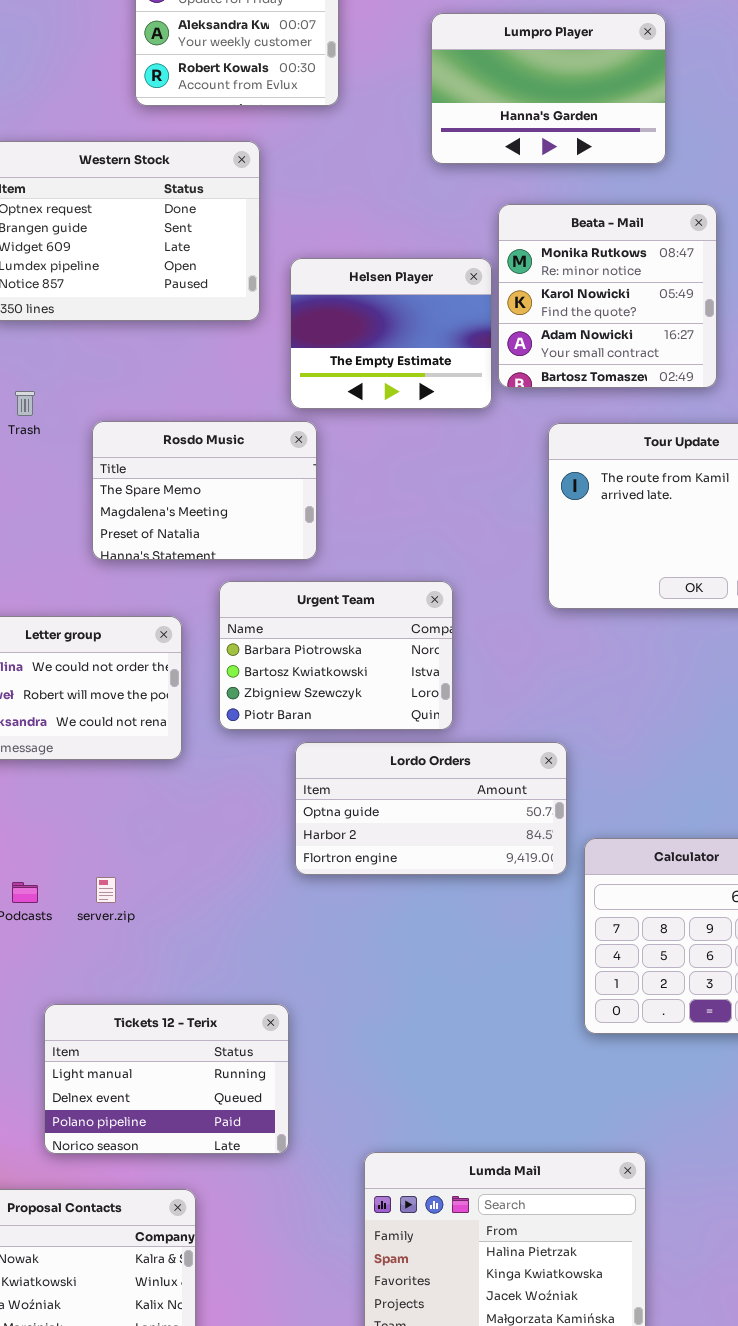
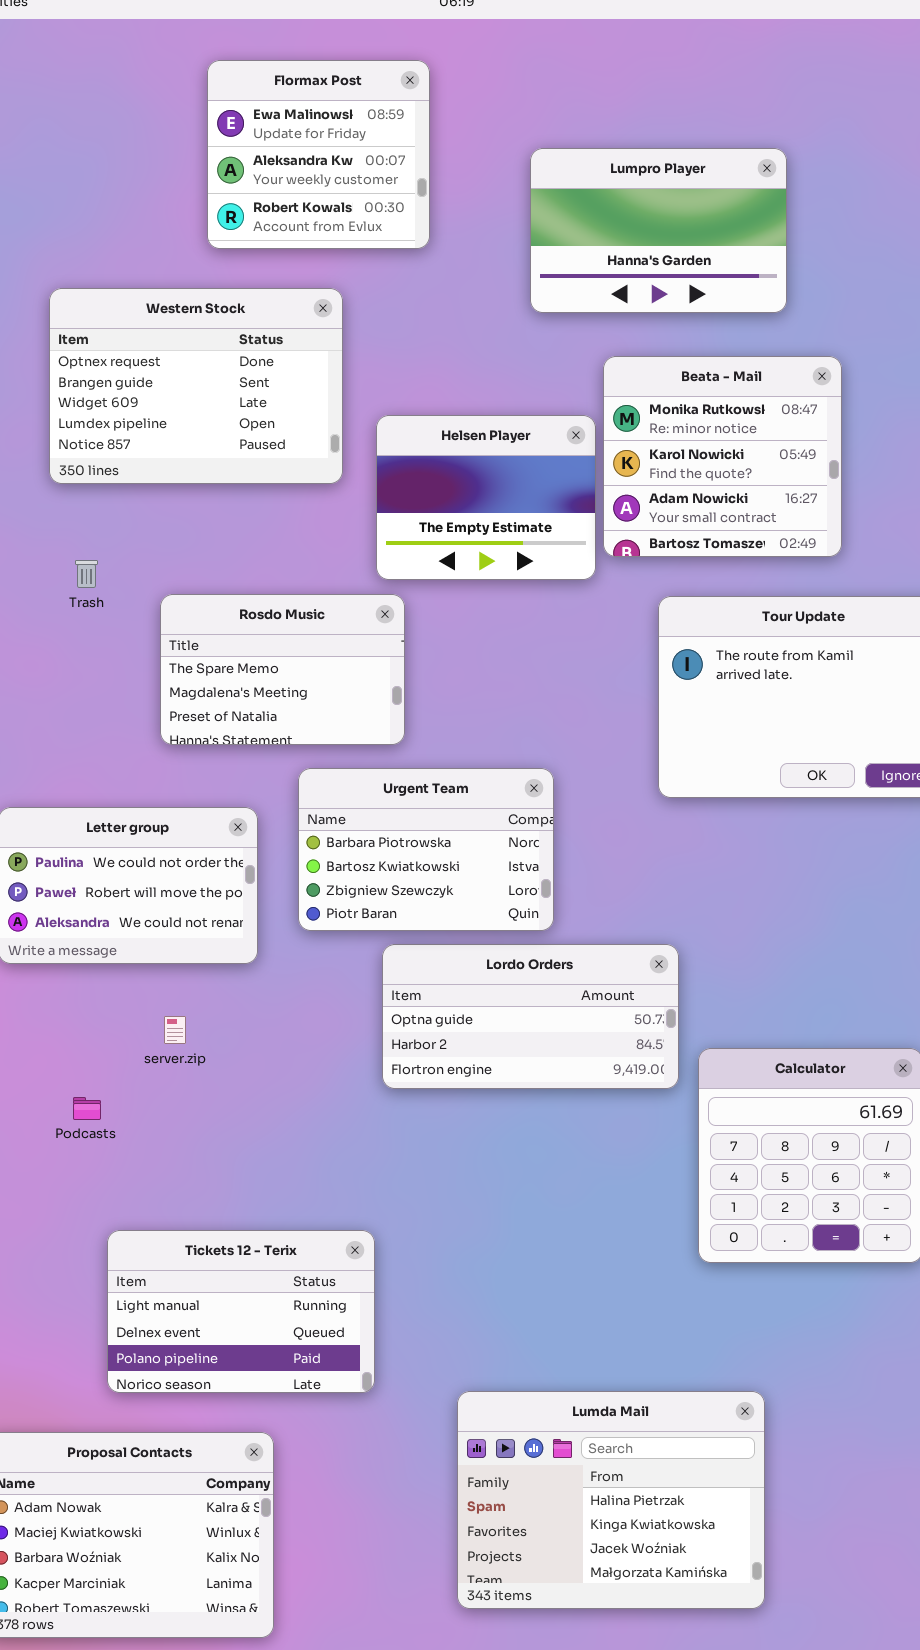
server.zip: [96,877,116,903] -> [164,1016,186,1044], moved

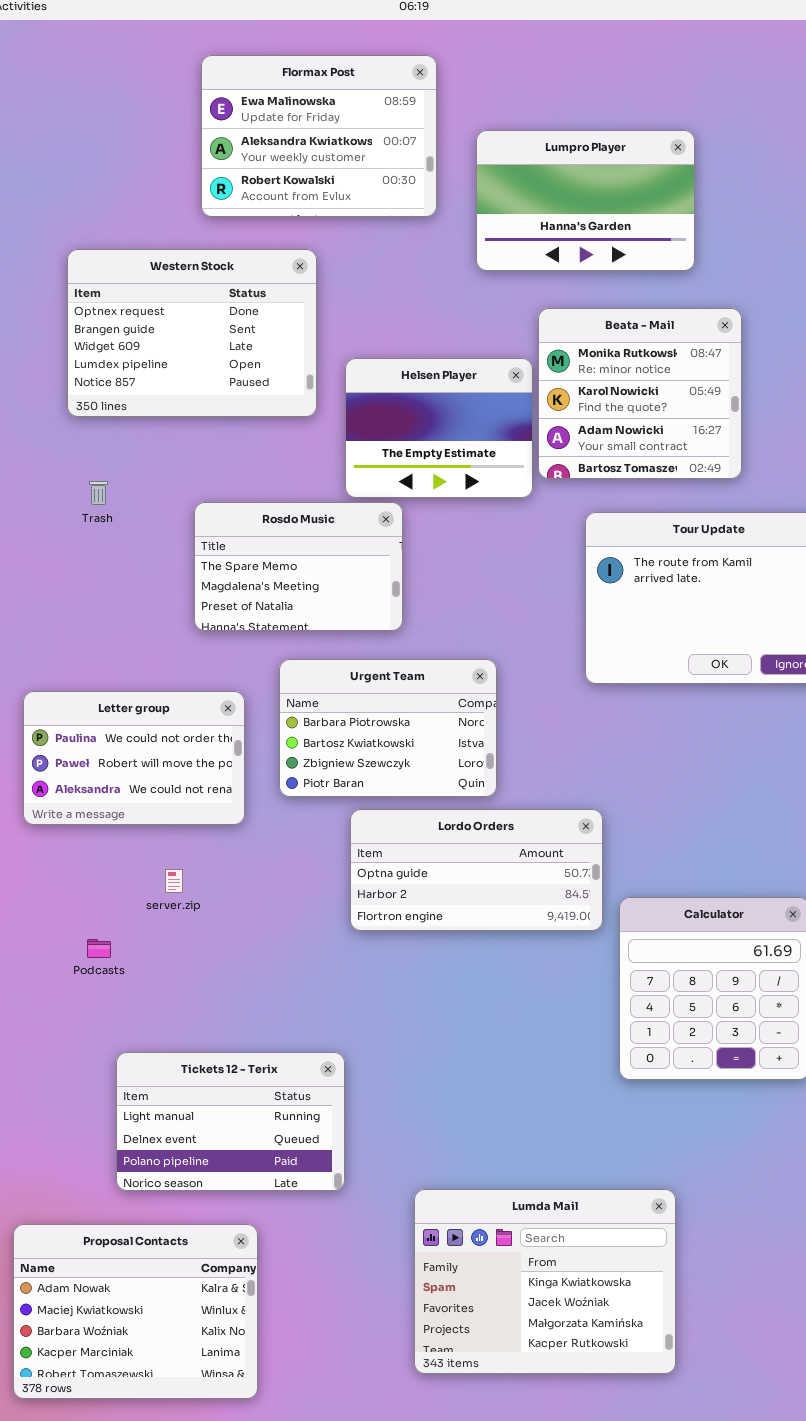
Flormax Post: [207,60,430,249] -> [201,55,437,217], resized
Rosdo Music: [160,594,405,745] -> [194,502,403,631], moved
Lumda Mail: [457,1391,765,1609] -> [414,1189,676,1374], scrolled down 1 row

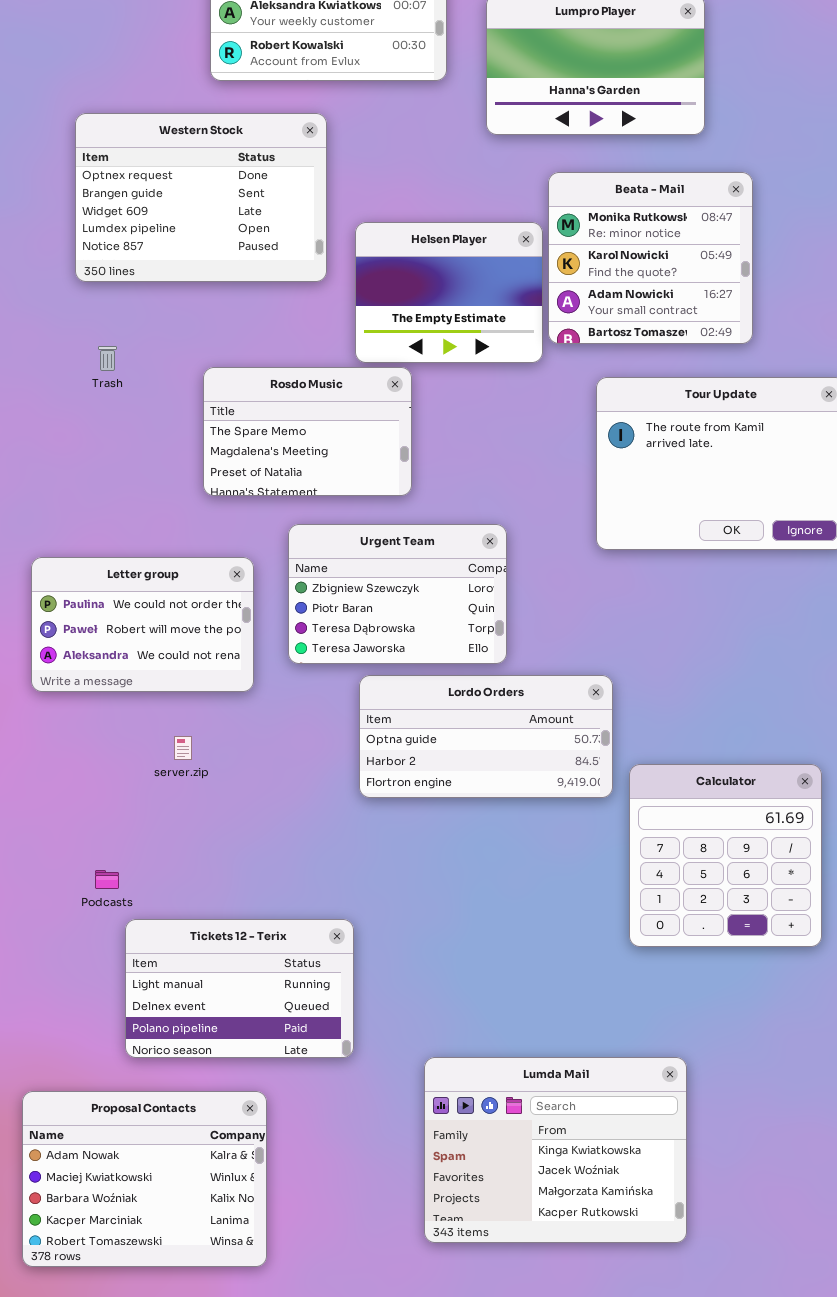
Urgent Team: [279,659,497,797] -> [288,524,507,664], scrolled down 2 rows
Podcasts: [87,939,111,958] -> [95,870,119,889], moved

